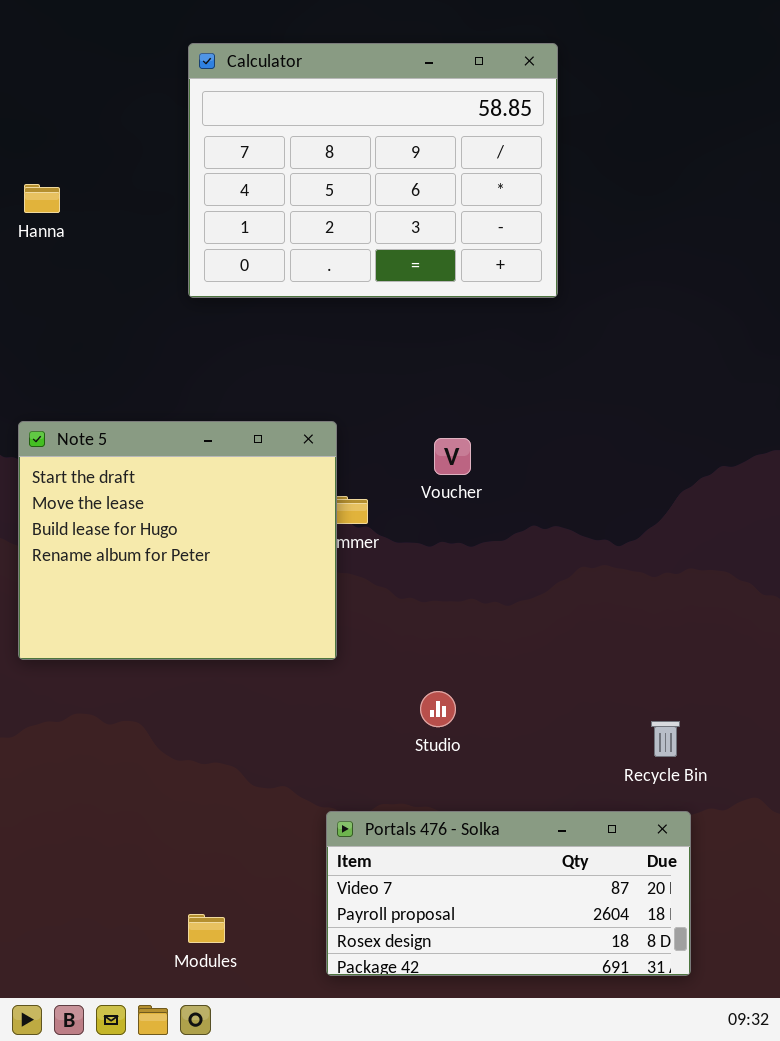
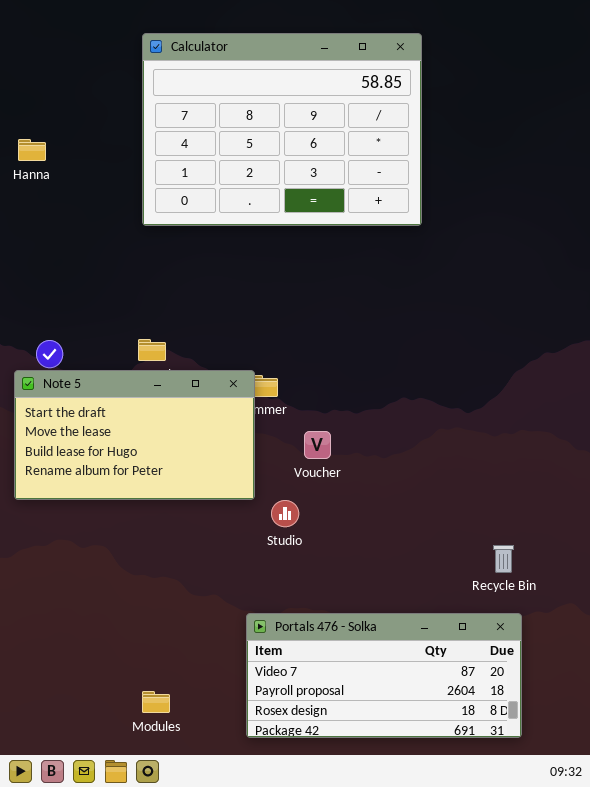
Note 5: [18,421,337,660] -> [14,370,255,500], resized
Voucher: [434,438,471,475] -> [304,431,331,459], moved
Studio: [420,691,456,727] -> [271,500,299,527], moved

